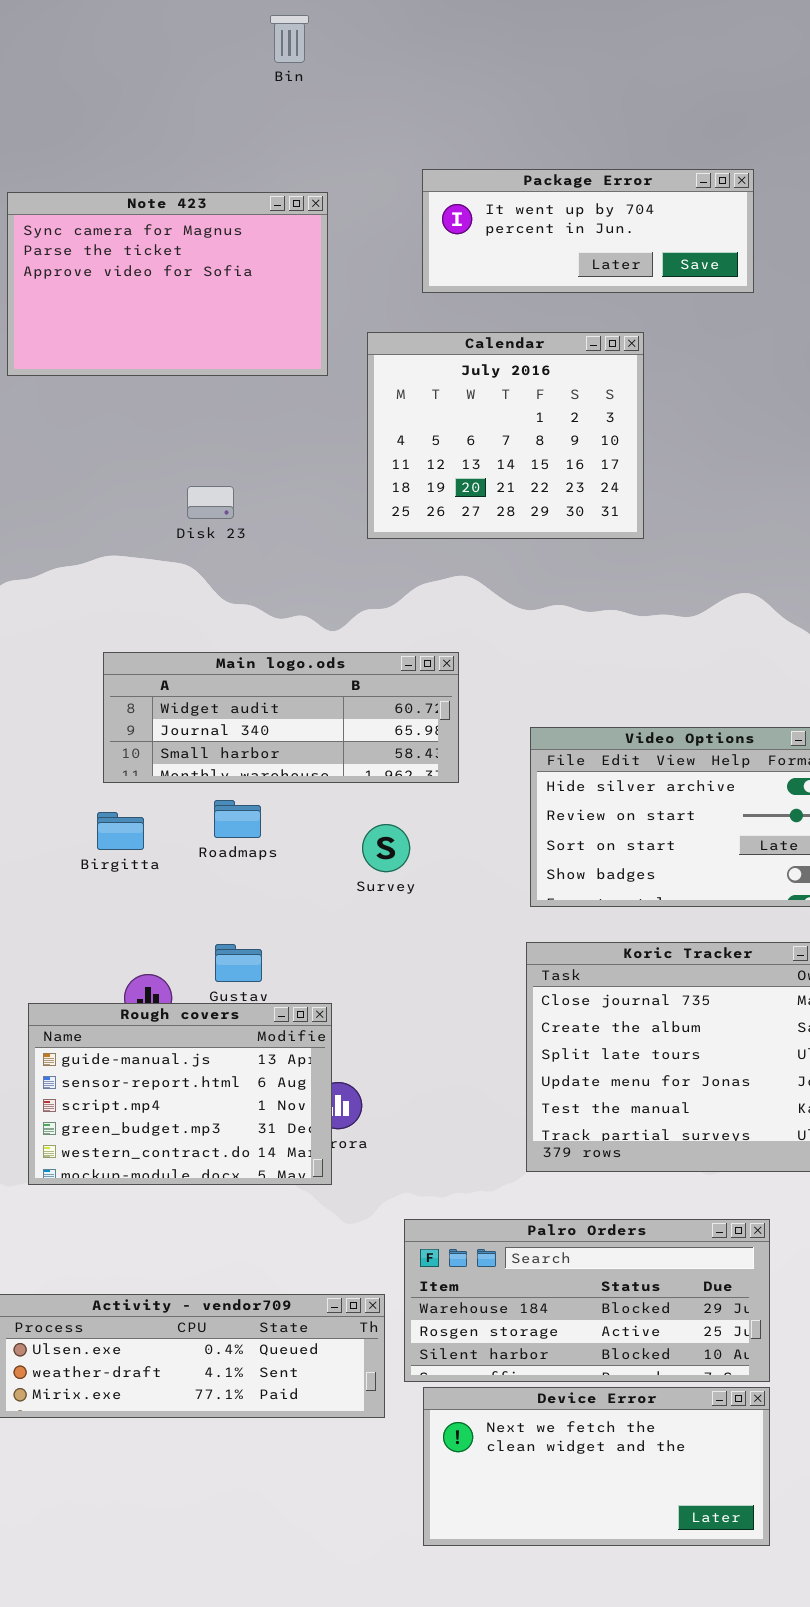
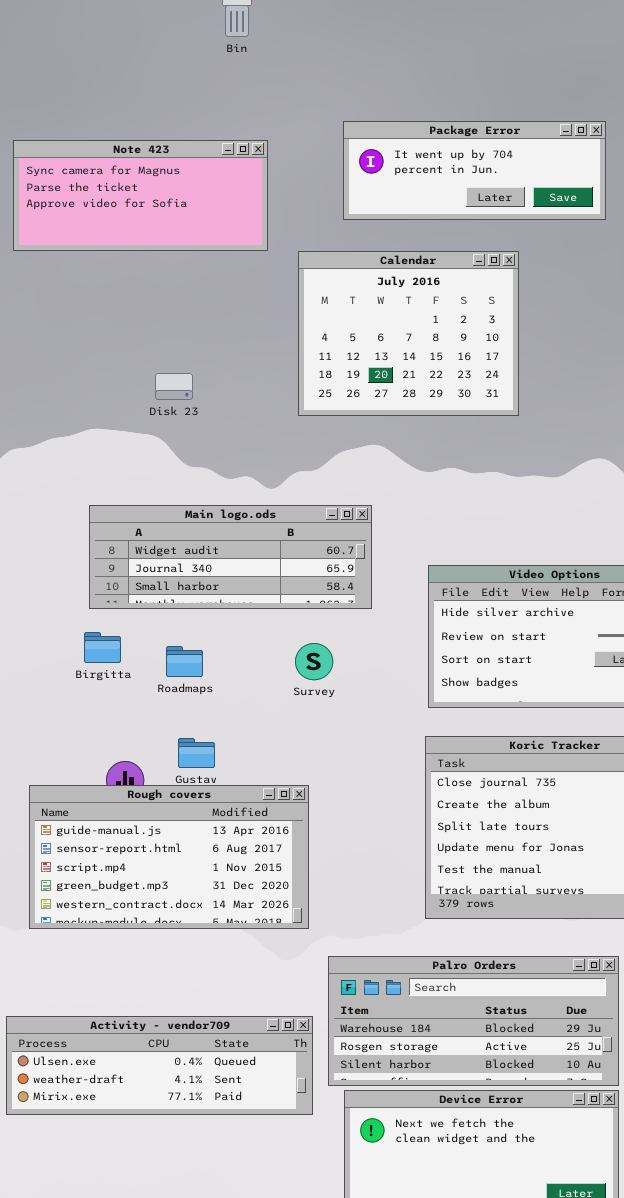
Note 423: [7,192,328,376] -> [13,140,268,251], resized
Roadmaps: [214,800,261,838] -> [166,646,203,677], moved
Rough covers: [28,1003,332,1185] -> [29,785,309,929], resized

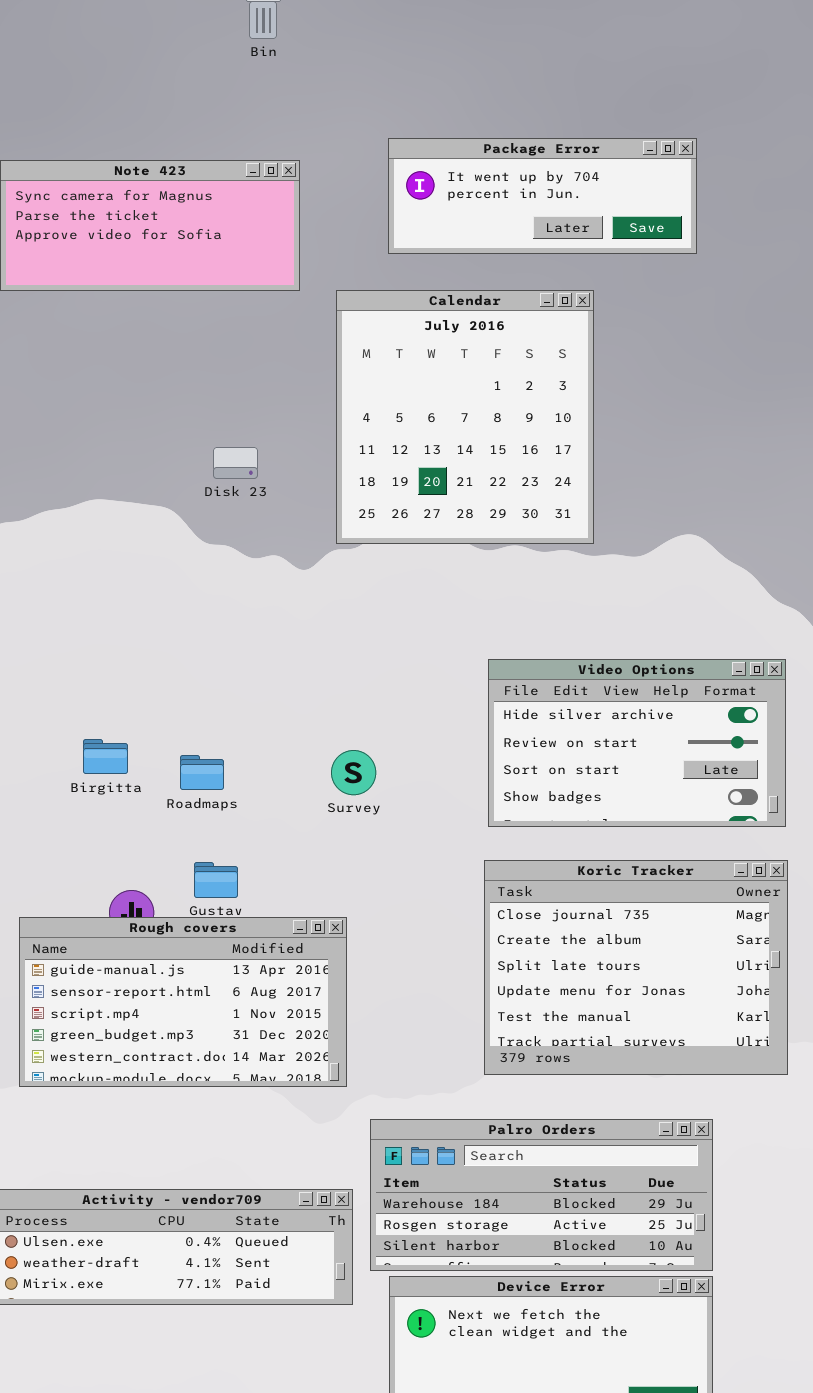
Calendar: [298,251,519,416] -> [336,290,594,544], resized
Disk 23: [155,373,193,400] -> [213,447,258,479], moved
Main logo.ods: [89,505,372,609] -> none, closed

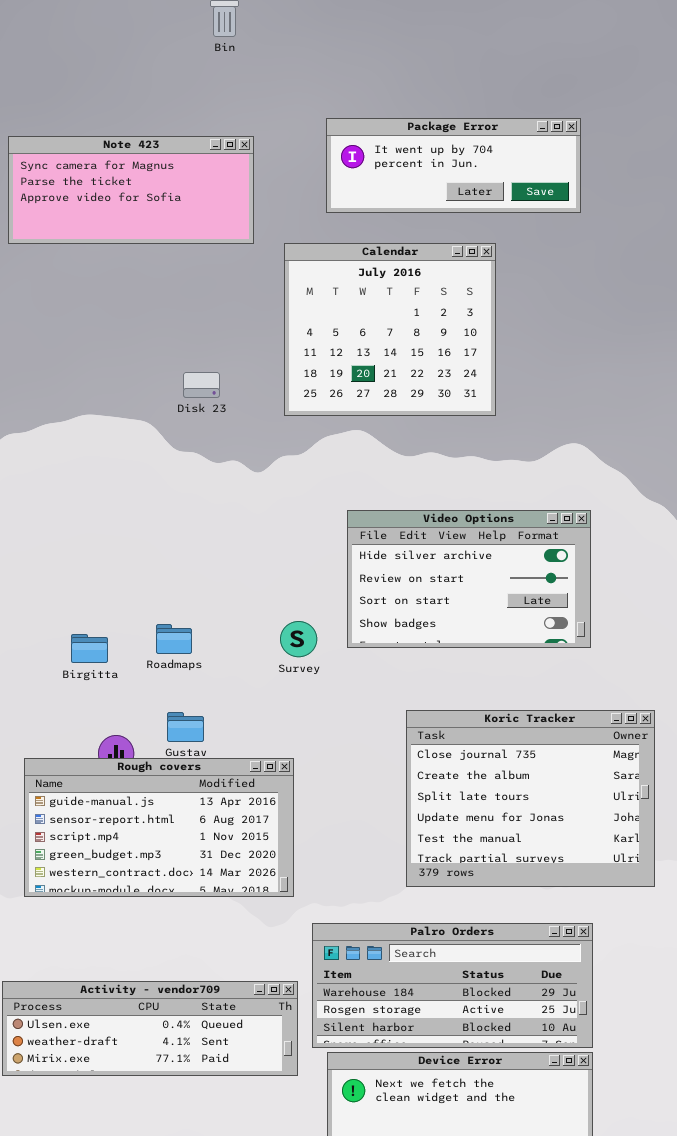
Calendar: [336,290,594,544] -> [284,243,496,416], resized
Video Options: [488,659,786,827] -> [347,510,591,648], moved
Birgitta: [83,739,128,774] -> [71,634,108,663], moved

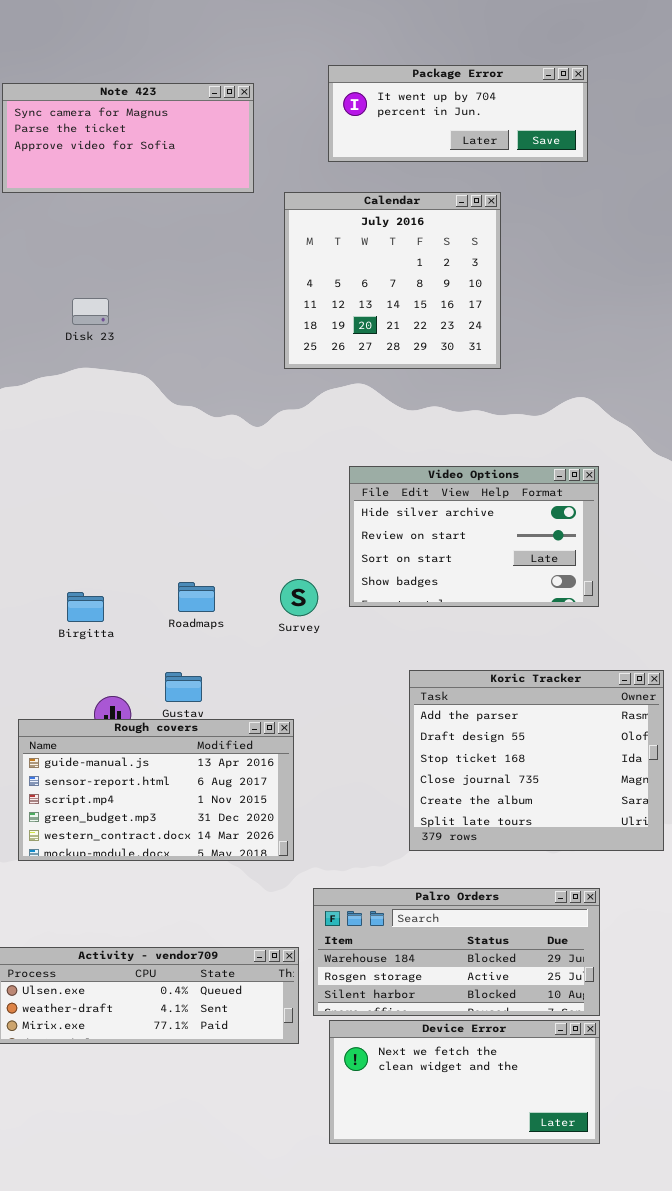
Disk 23: [183,372,220,398] -> [72,298,109,325], moved
Roadmaps: [156,624,192,654] -> [178,582,215,612], moved
Koric Tracker: [406,710,655,887] -> [409,670,664,851], scrolled up 3 rows

